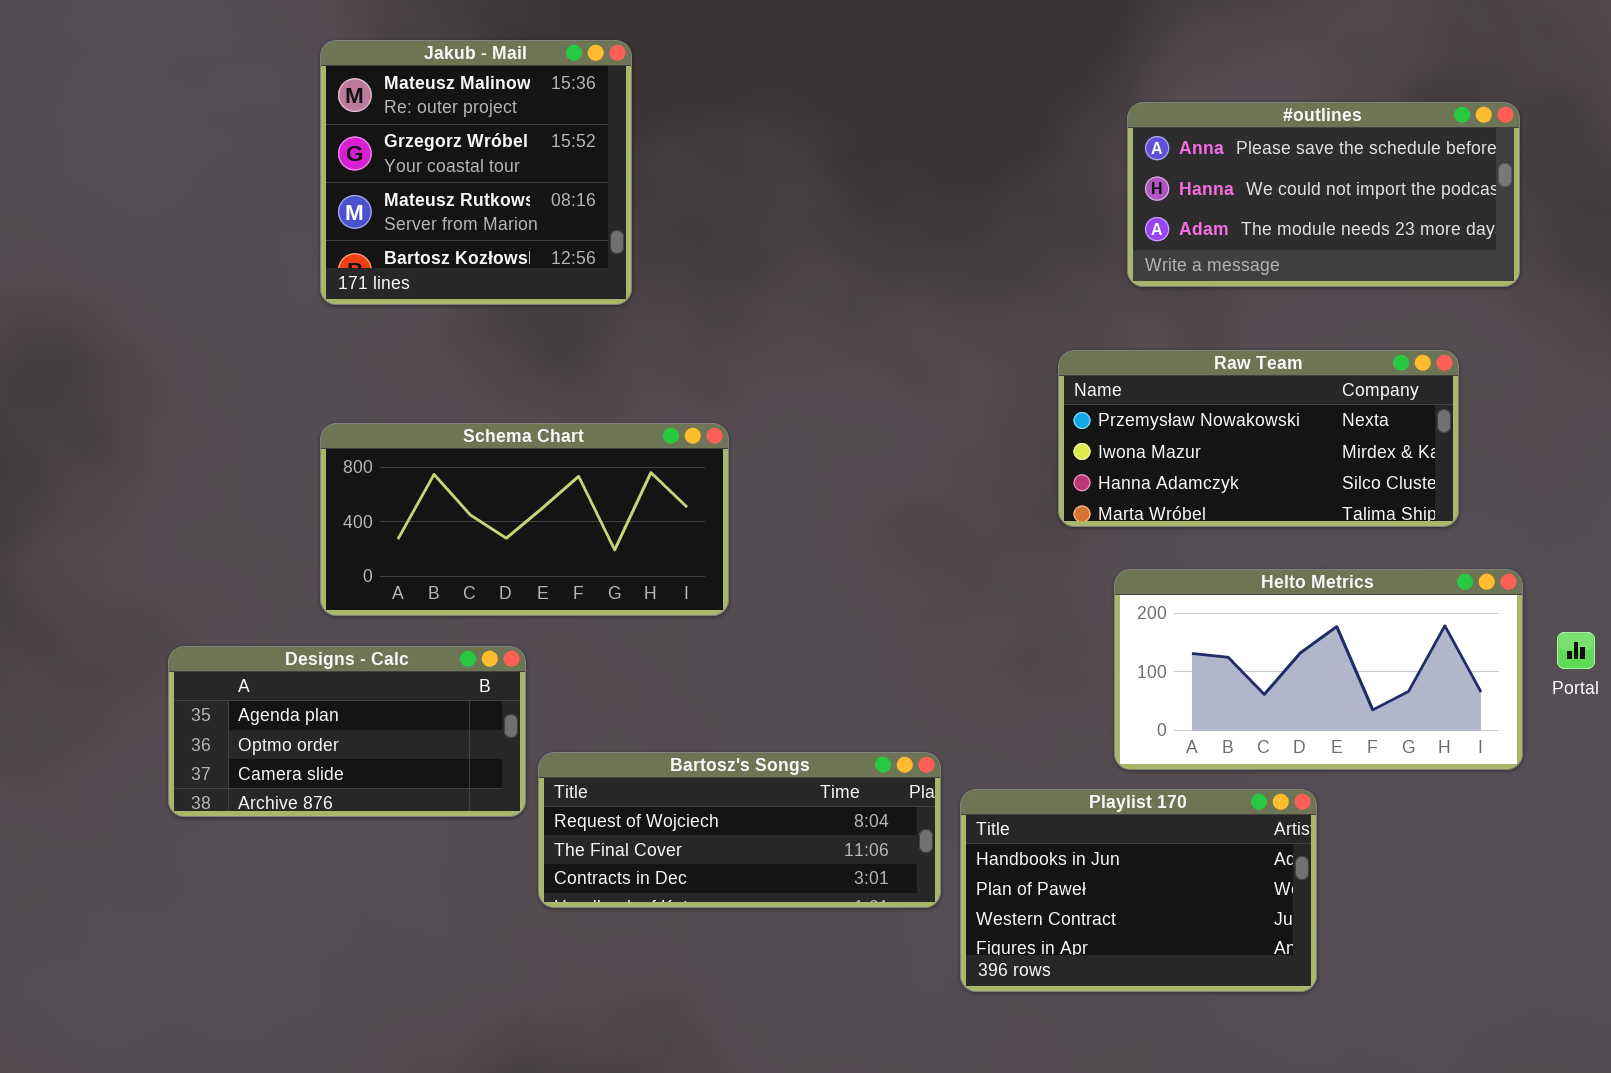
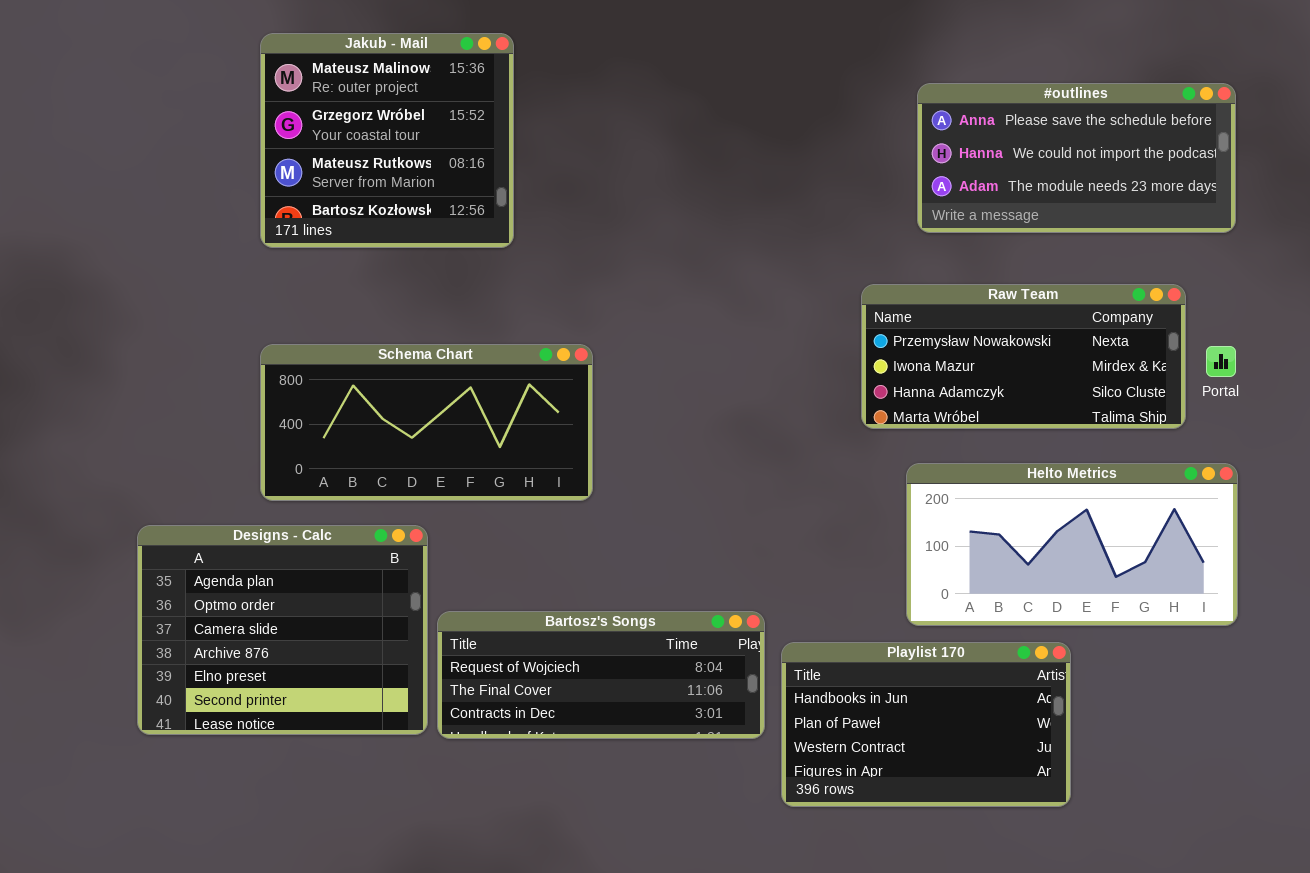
Portal: [1557,632,1595,669] -> [1206,346,1236,377], moved
Designs - Calc: [168,646,526,817] -> [137,525,428,735], resized

